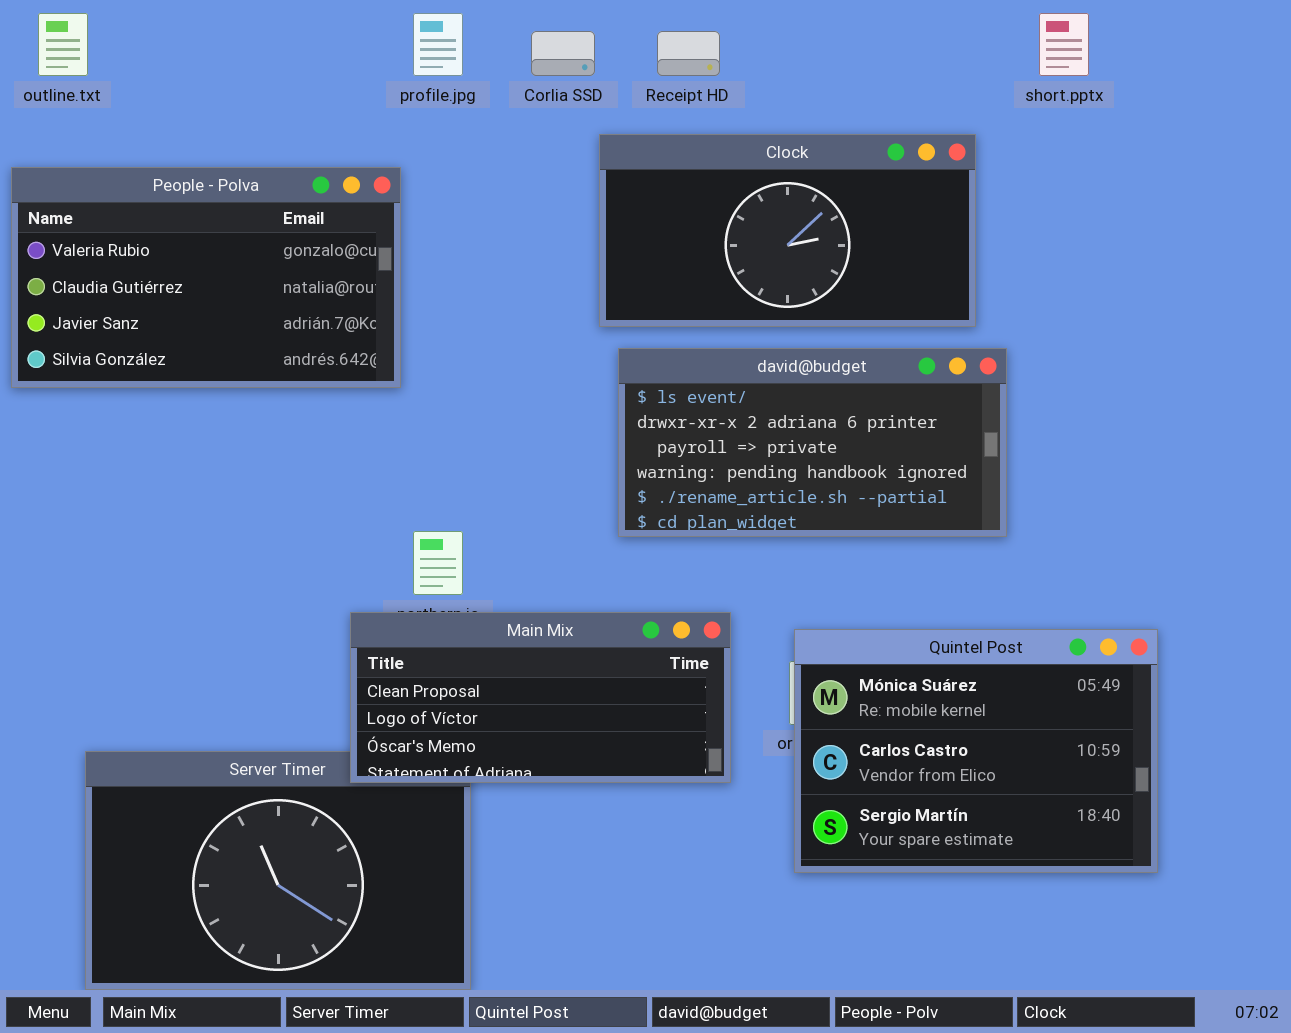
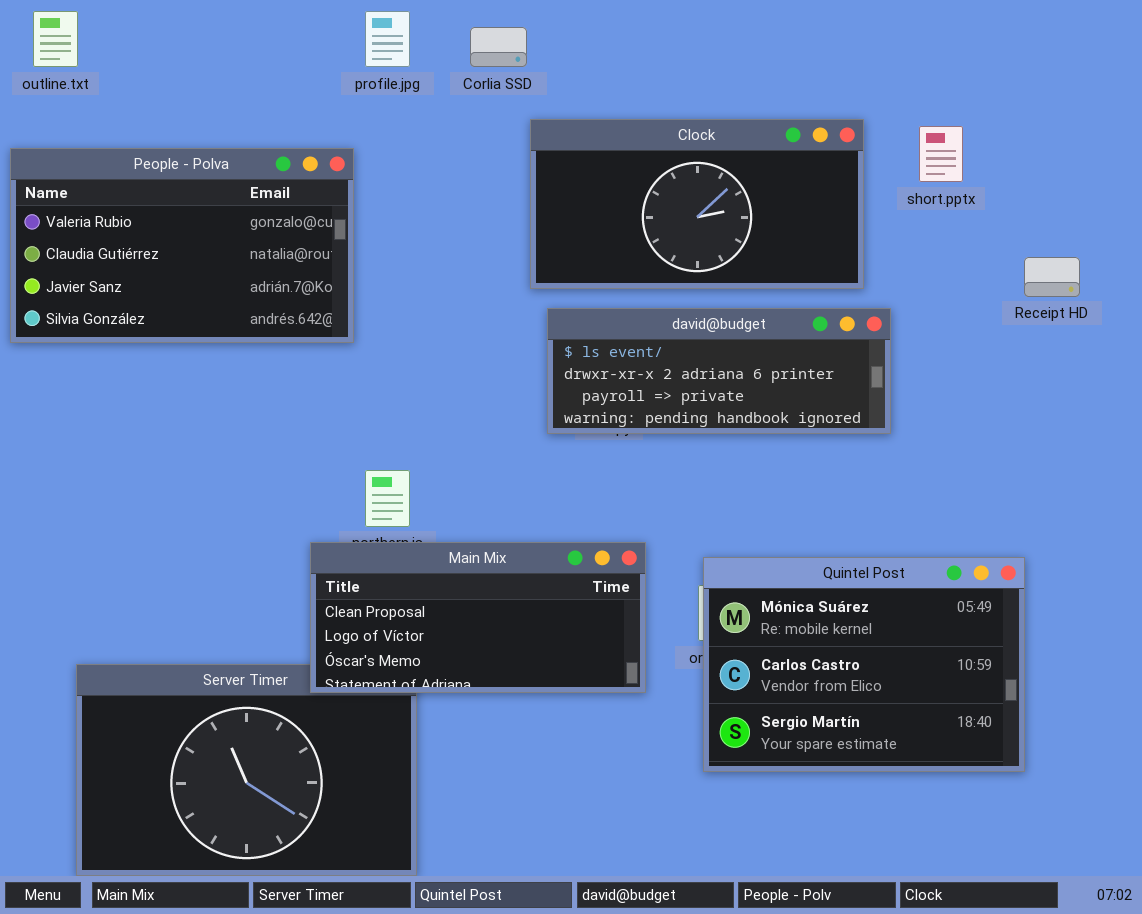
short.pptx: [1039,13,1089,76] -> [919,126,963,182], moved
Receipt HD: [657,31,720,76] -> [1024,257,1080,297], moved
david@budget: [618,348,1007,537] -> [547,308,891,434], resized

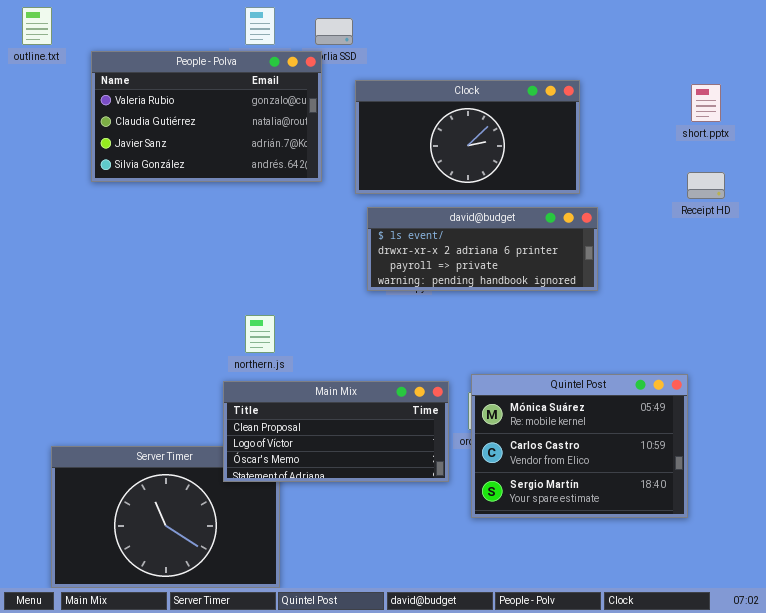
short.pptx: [919,126,963,182] -> [691,84,721,122], moved
People - Polva: [10,148,354,343] -> [91,51,322,182], moved
Main Mix: [310,542,646,693] -> [223,381,449,482], moved

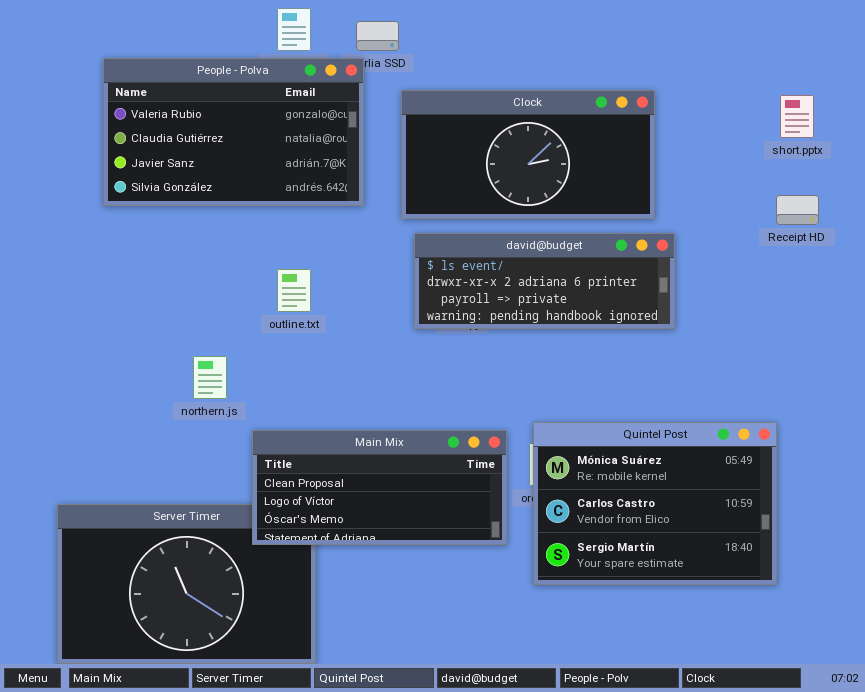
outline.txt: [22,7,52,45] -> [277,269,311,312], moved
northern.js: [245,315,275,353] -> [193,356,227,399], moved

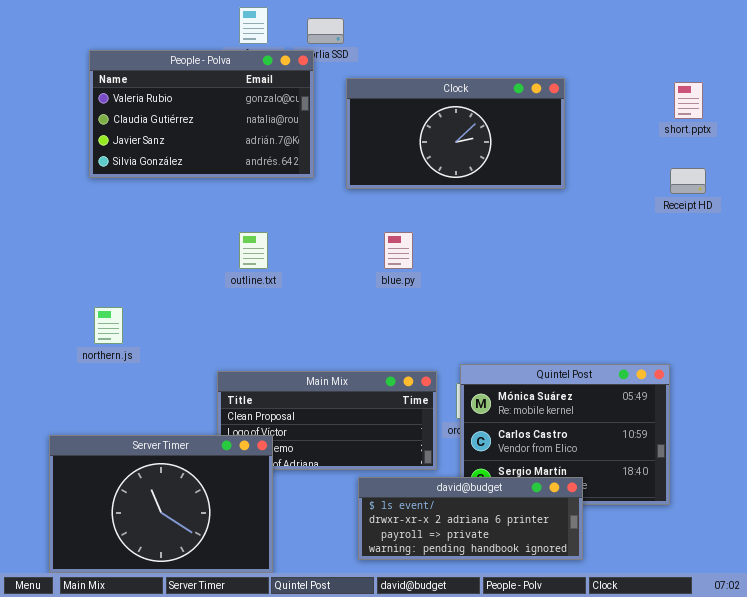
david@budget: [414,233,675,329] -> [358,477,583,560], moved
northern.js: [193,356,227,399] -> [94,307,123,344], moved
Server Timer: [57,504,316,664] -> [49,435,273,573], raised

